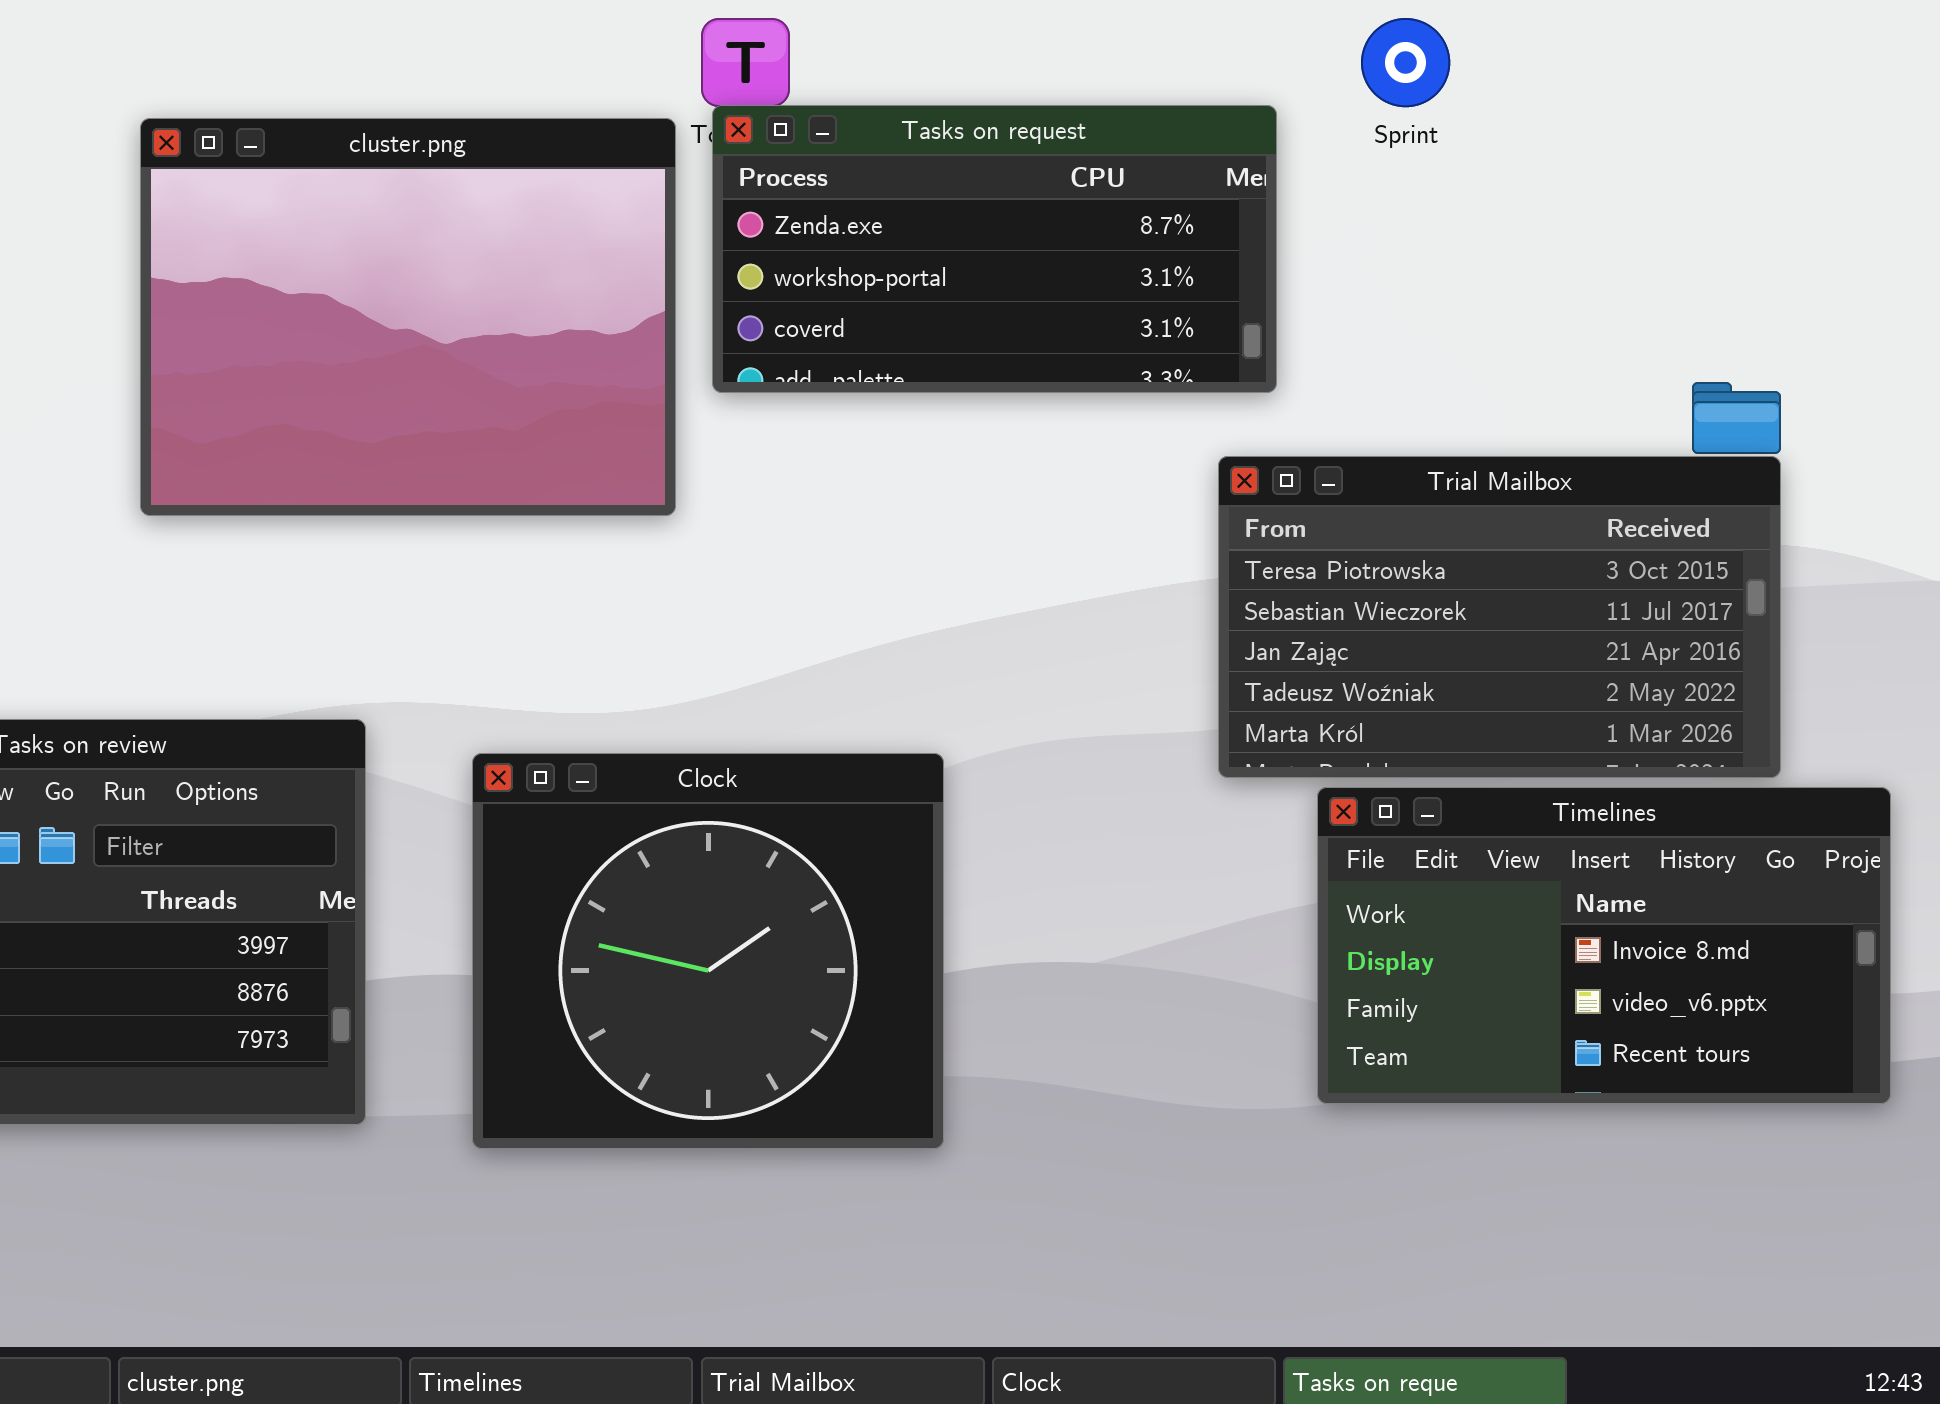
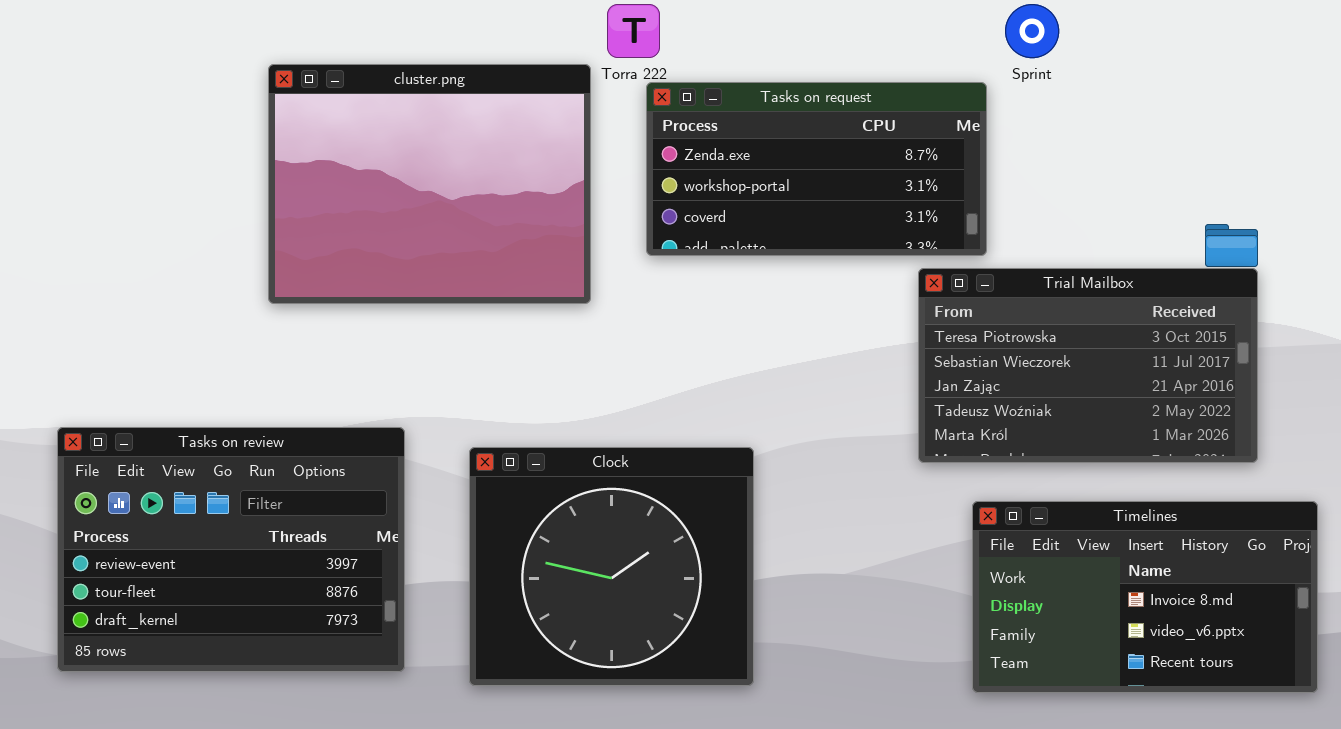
Tasks on request: [712,105,1277,393] -> [646,82,987,256], moved
Timelines: [1317,787,1891,1104] -> [972,501,1318,693], moved

